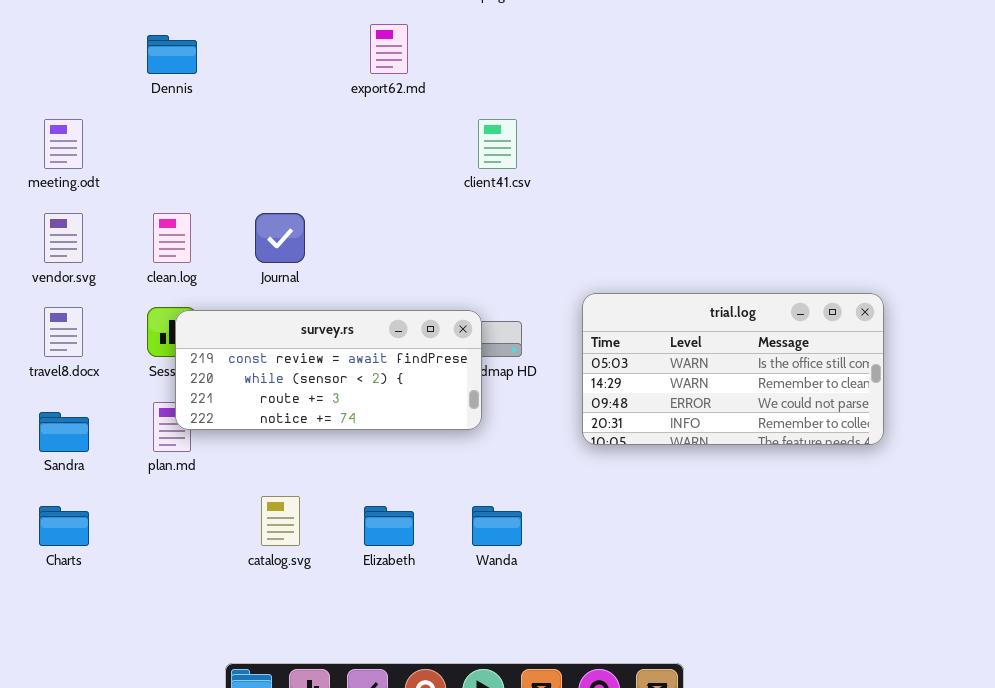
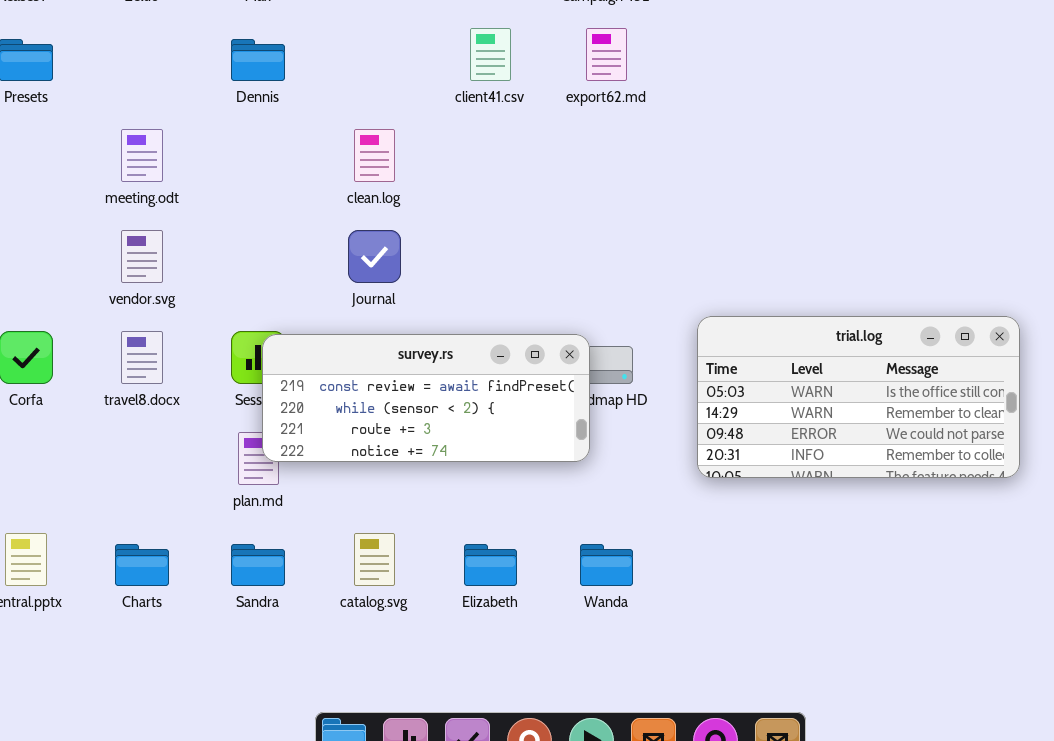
export62.md: [370,24,408,74] -> [586,28,627,81], moved
client41.csv: [478,119,517,169] -> [470,28,511,81], moved
clean.log: [153,213,191,263] -> [354,129,395,182], moved
Sandra: [39,412,89,452] -> [231,544,285,586], moved

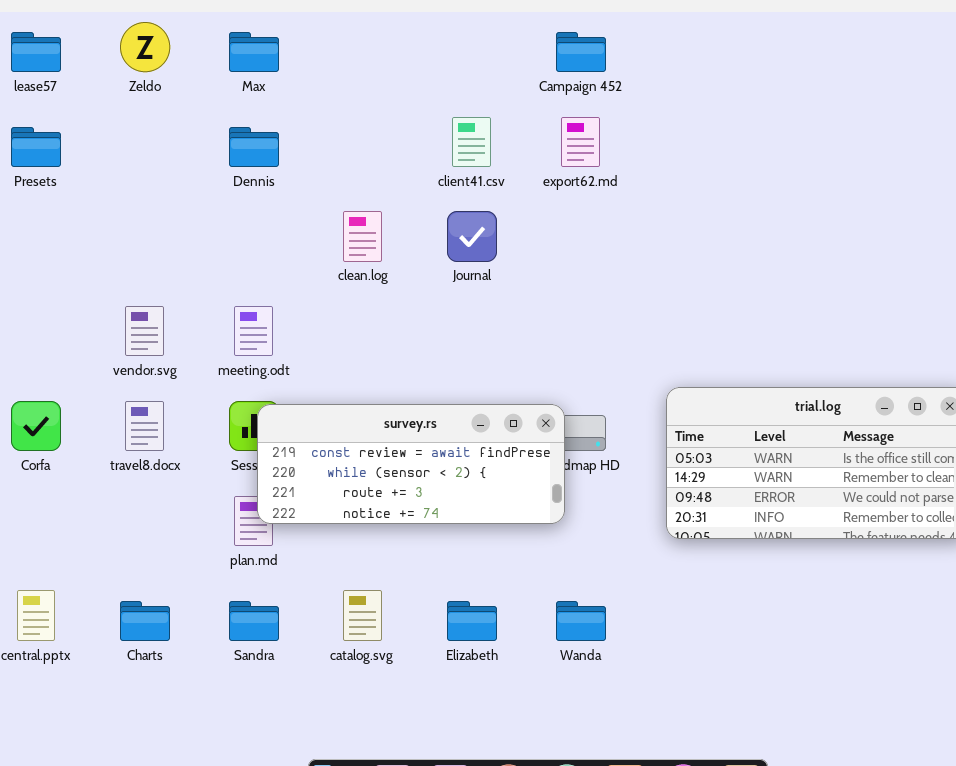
meeting.odt: [121,129,163,182] -> [234,306,273,356], moved
Journal: [348,230,401,283] -> [447,211,497,262], moved

